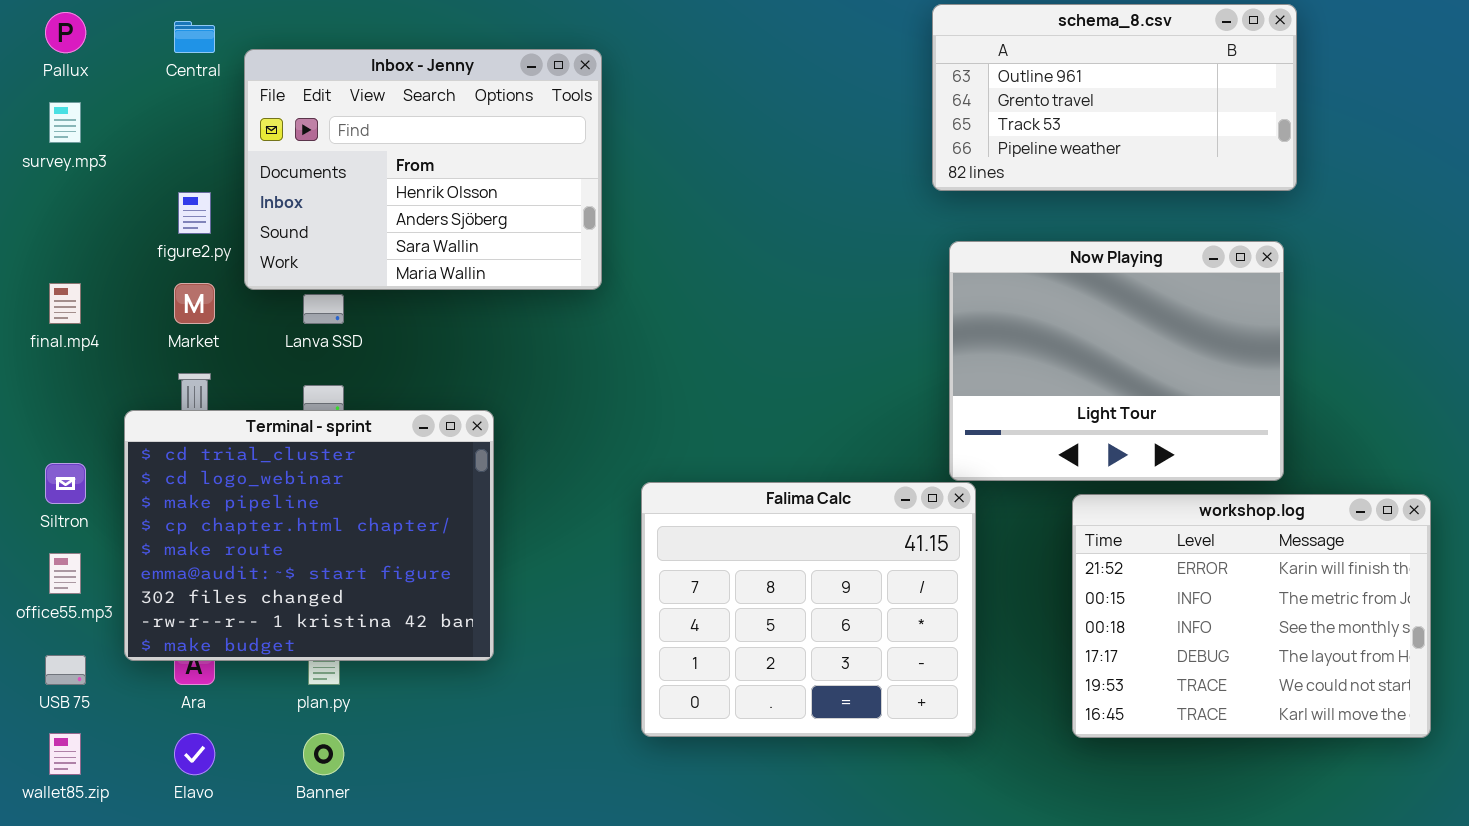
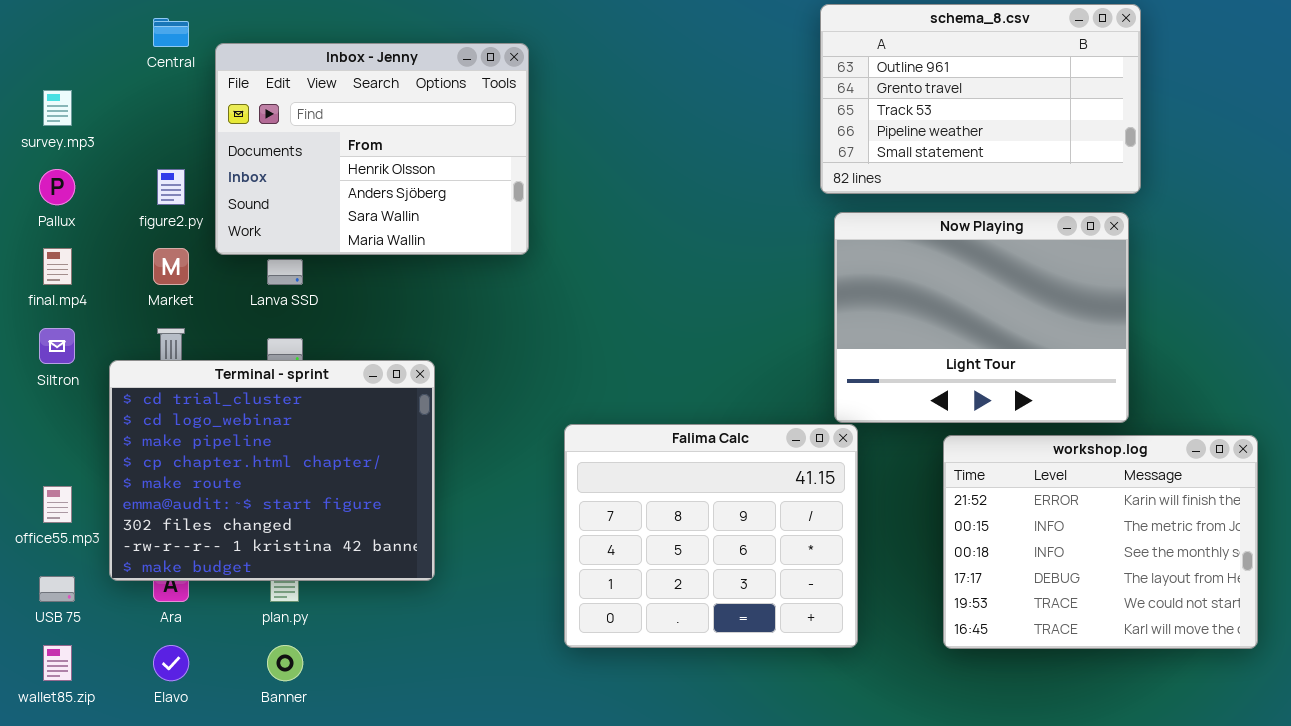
schema_8.csv: [932,4,1297,191] -> [820,4,1141,194], resized
Pallux: [45,12,86,53] -> [39,169,75,205], moved
Siltron: [45,463,86,504] -> [39,328,75,364], moved

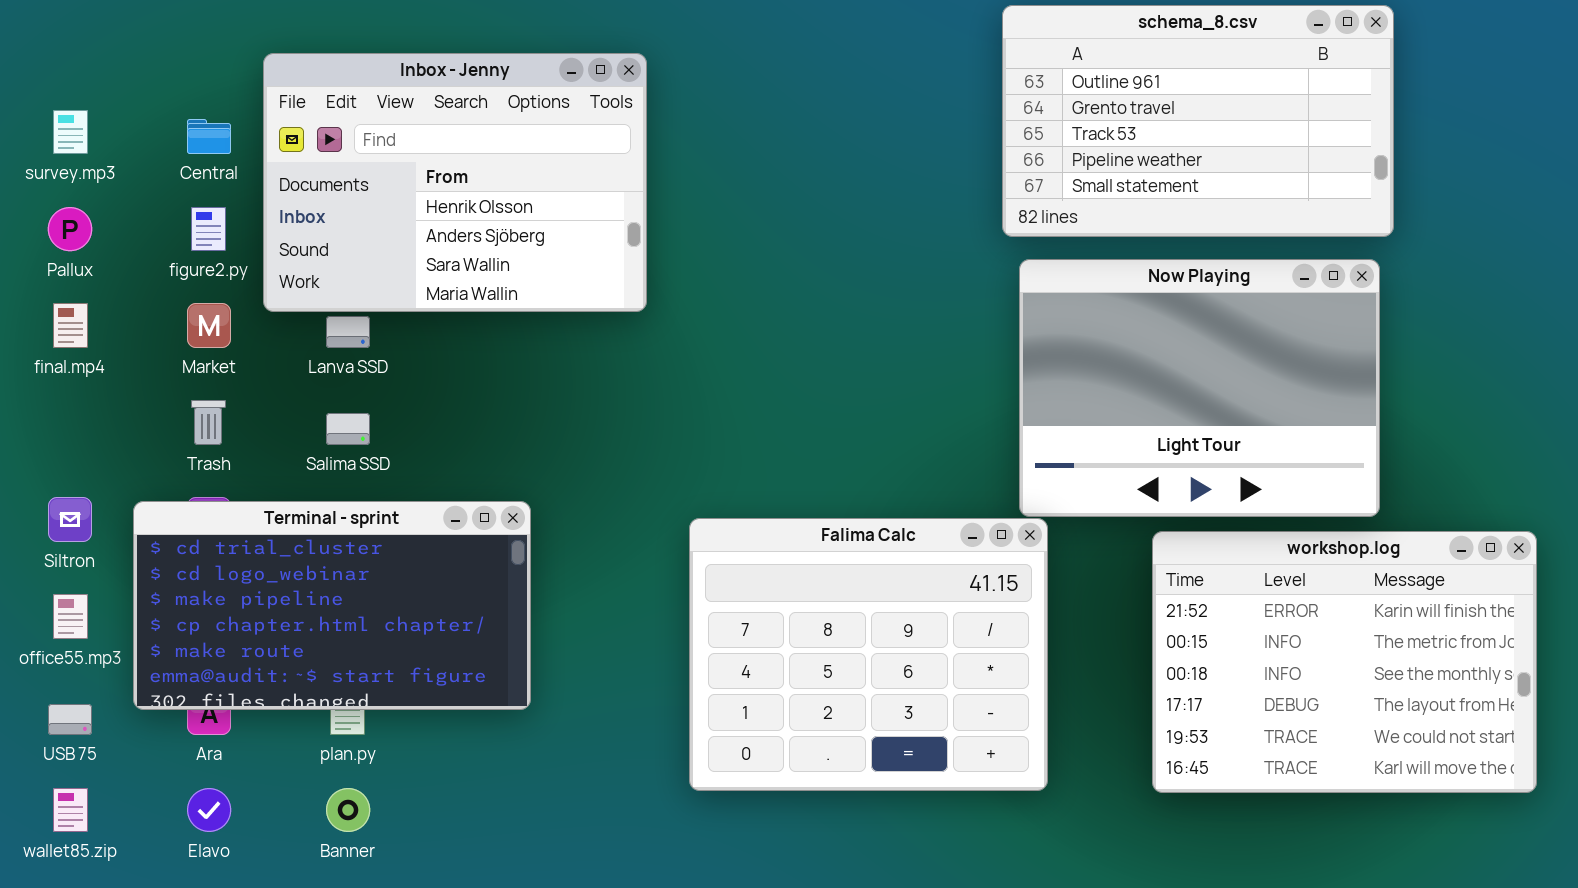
Central: [153,18,189,47] -> [187,119,231,154], moved
Siltron: [39,328,75,364] -> [48,497,92,542], moved
Terminal - sprint: [109,360,435,581] -> [133,501,531,710], resized

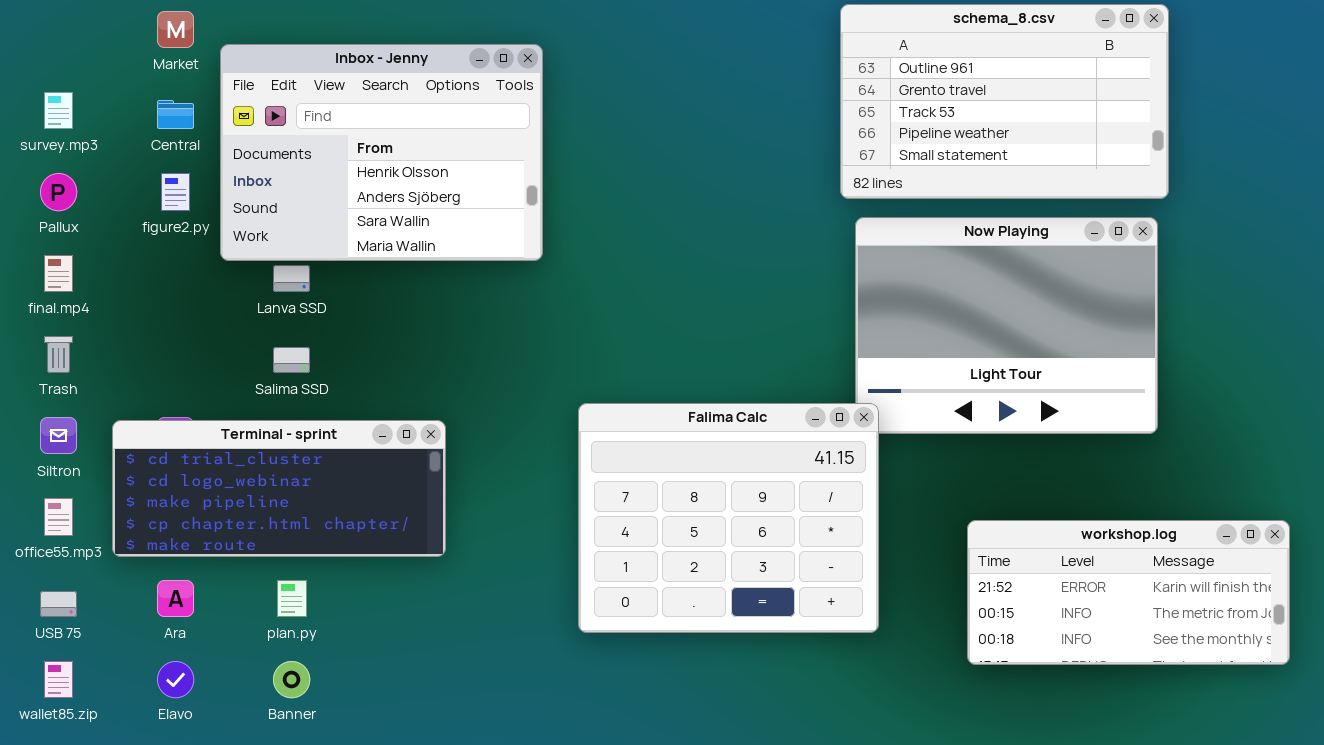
Market: [187,303,231,348] -> [157,11,194,48], moved
Trash: [191,400,226,445] -> [44,336,73,373], moved
Terminal - sprint: [133,501,531,710] -> [112,420,446,557], resized
Falima Calc: [689,518,1048,791] -> [578,403,879,633], moved
workshop.log: [1152,531,1537,793] -> [967,520,1290,665], resized

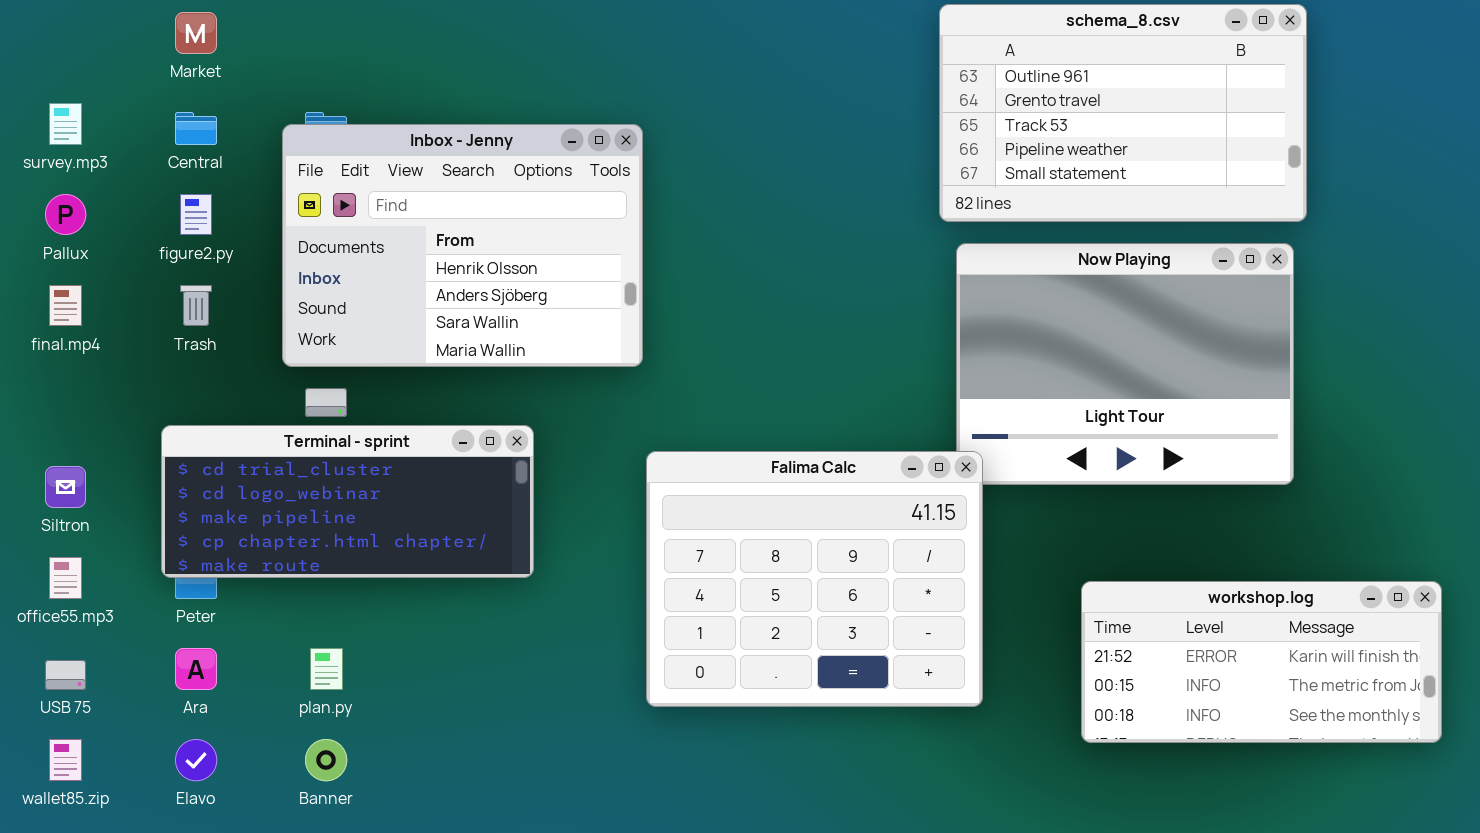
Inbox - Jenny: [220,44,543,261] -> [282,124,643,367], moved
Trash: [44,336,73,373] -> [180,285,212,326], moved
Terminal - sprint: [112,420,446,557] -> [161,425,534,578], moved

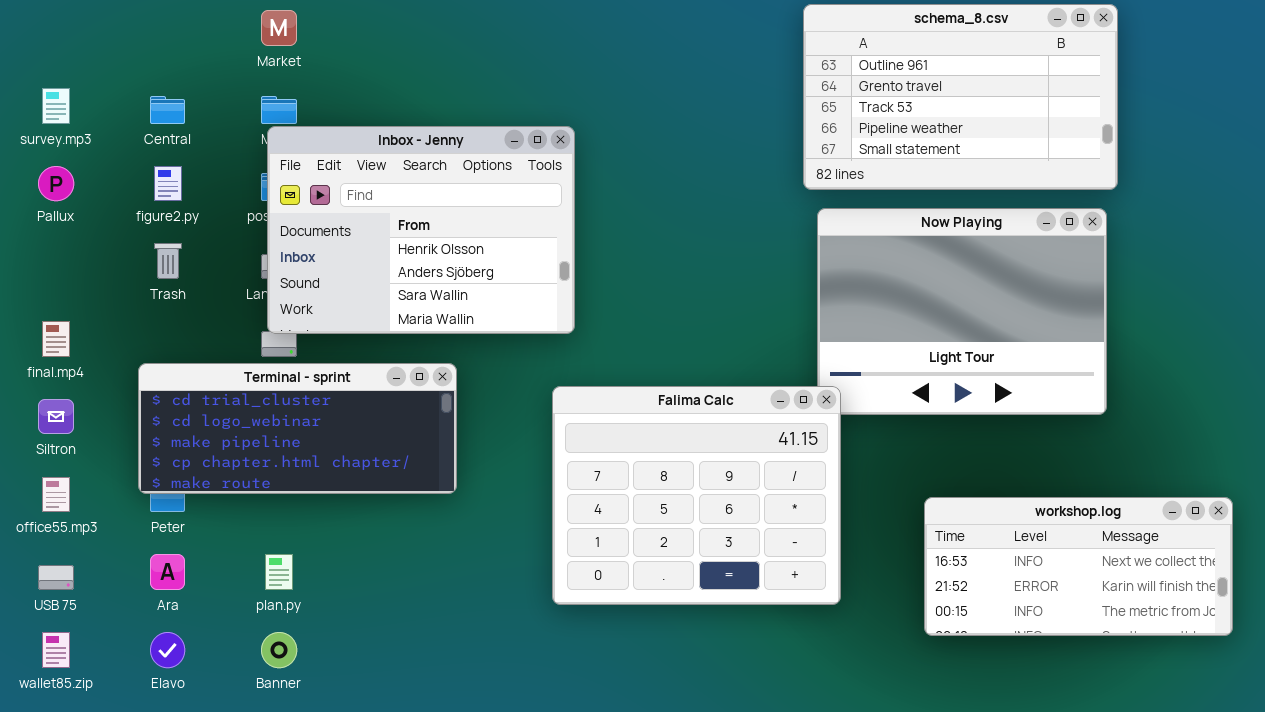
Market: [175,12,217,54] -> [261,10,297,46], moved
Inbox - Jenny: [282,124,643,367] -> [267,126,575,334], moved
final.mp4: [49,285,82,326] -> [42,321,70,357], moved
workshop.log: [1081,581,1442,743] -> [924,497,1233,636], scrolled up 1 row

